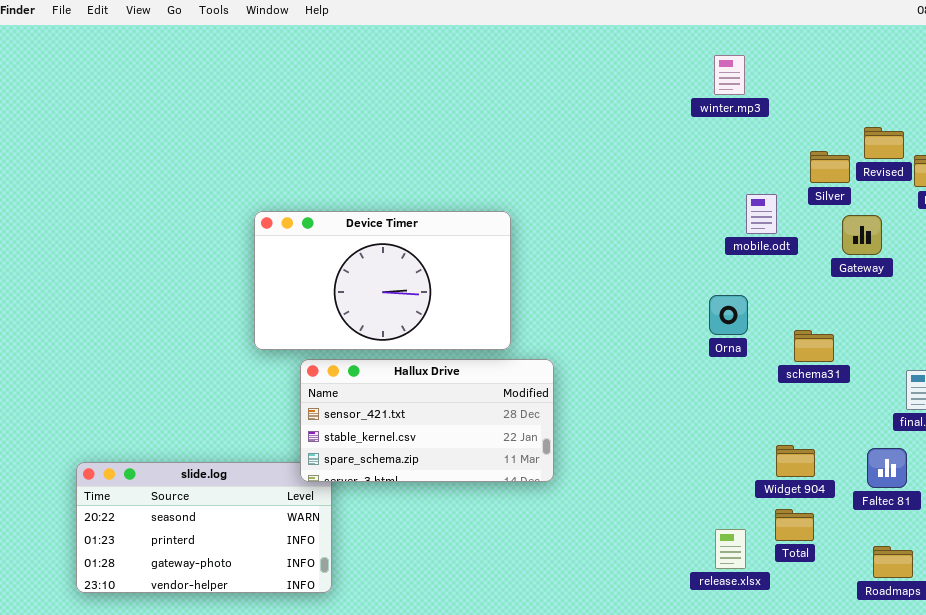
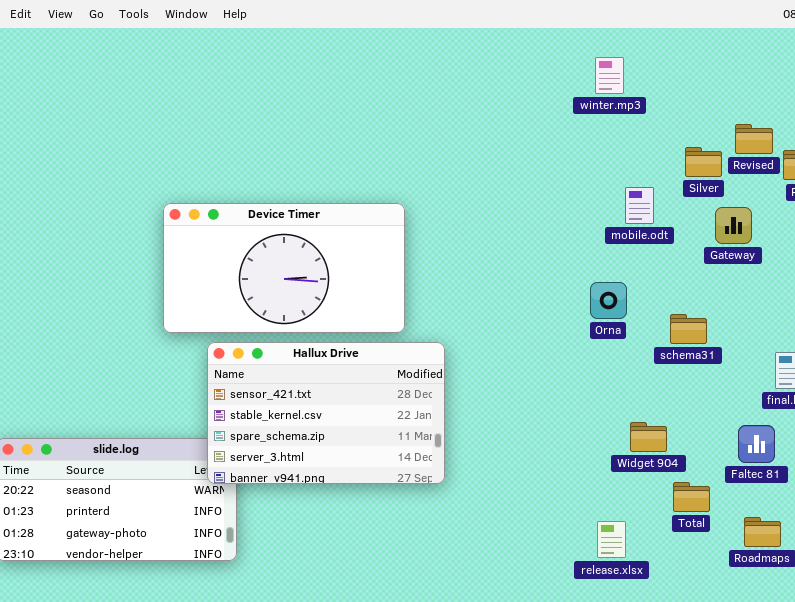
Hallux Drive: [300,359,554,482] -> [207,342,445,484], resized
Widget 904: [776,445,815,477] -> [630,422,667,452], moved
Total: [775,509,814,541] -> [673,482,710,512], moved
release.xlsx: [715,529,746,569] -> [597,521,626,558], moved

